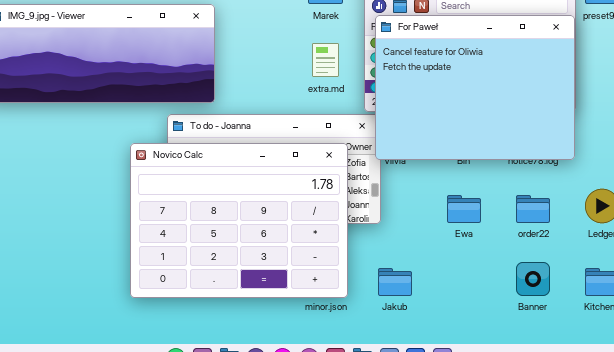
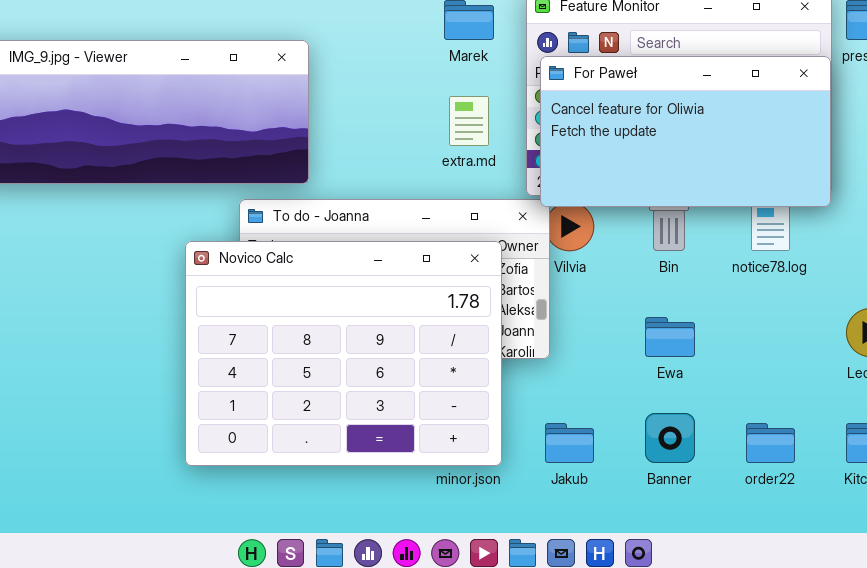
For Paweł: [375,15,575,160] -> [540,56,831,207], resized
order22: [516,195,550,223] -> [746,423,795,463], moved
Banner: [516,262,550,296] -> [645,413,695,463], moved

